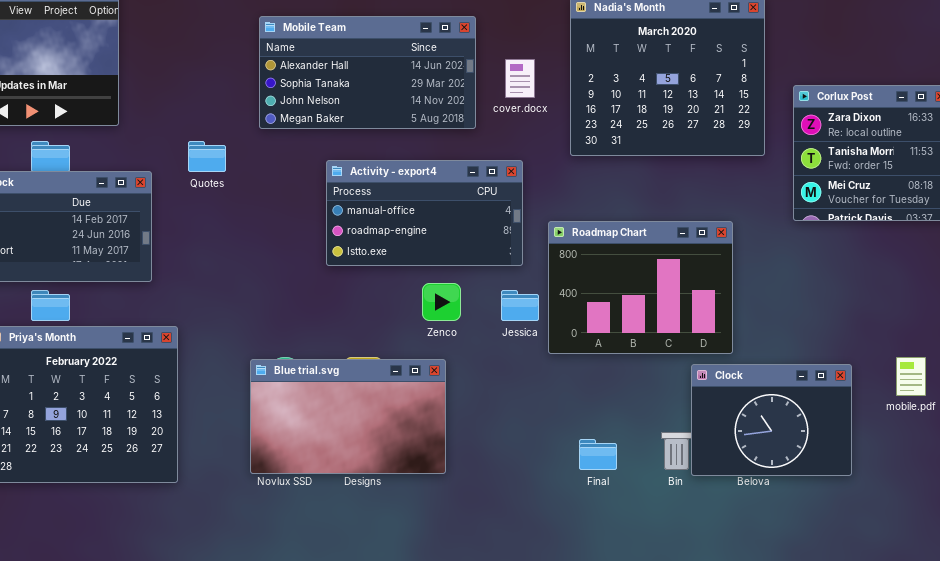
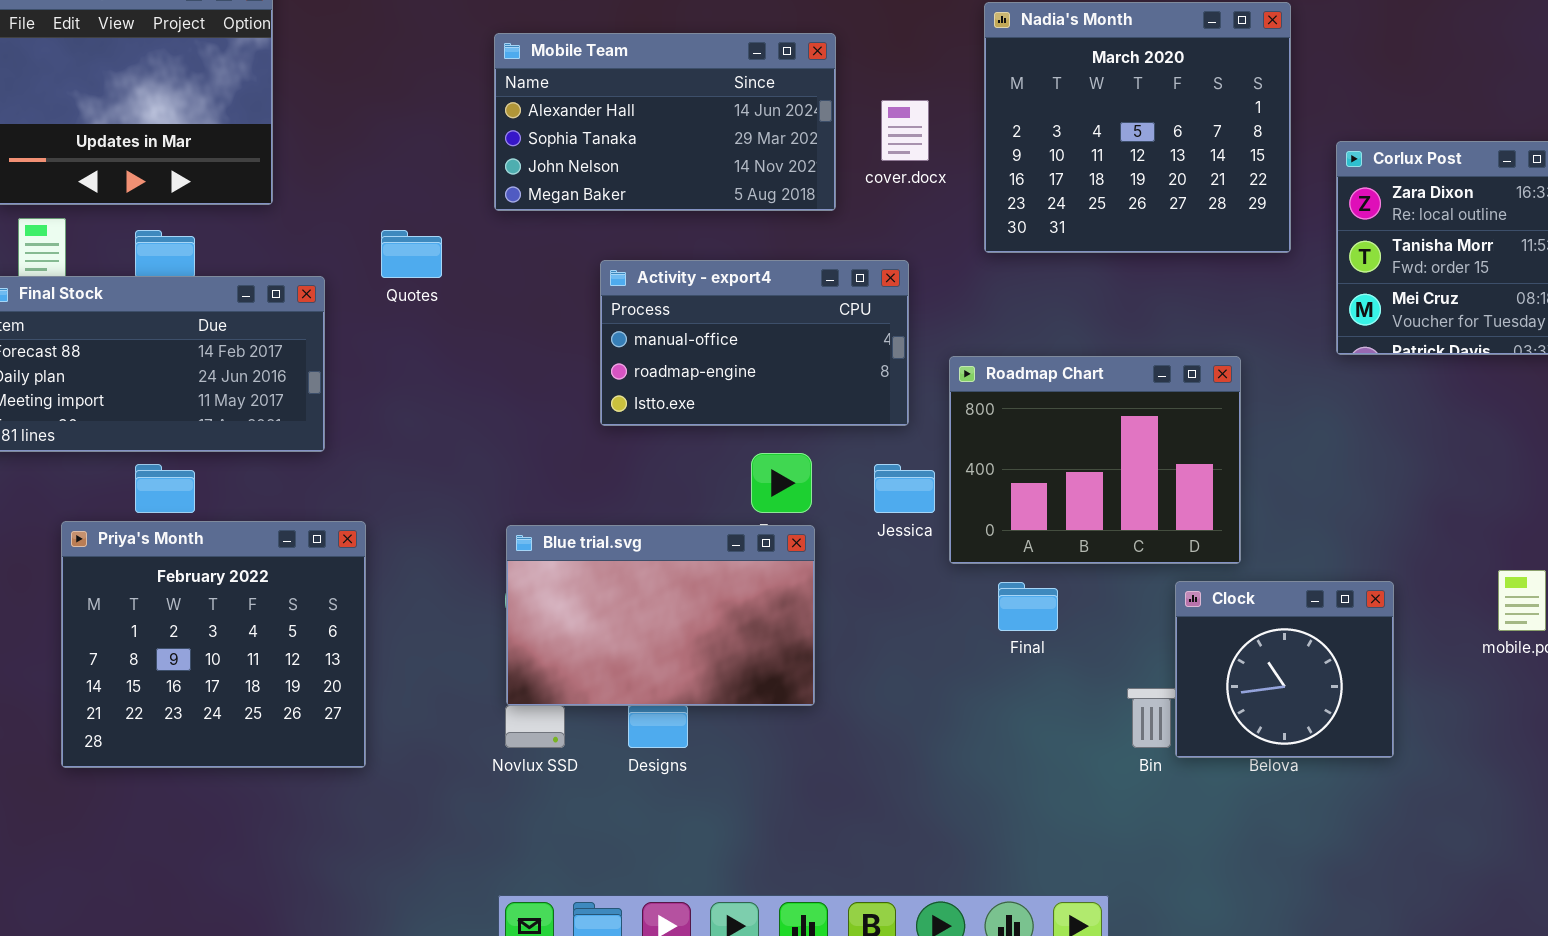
Blue trial.svg: [250,359,446,474] -> [506,525,815,706], moved
Clock: [691,364,852,476] -> [1175,581,1394,758], resized
Final: [579,439,617,470] -> [998,582,1058,631], moved

